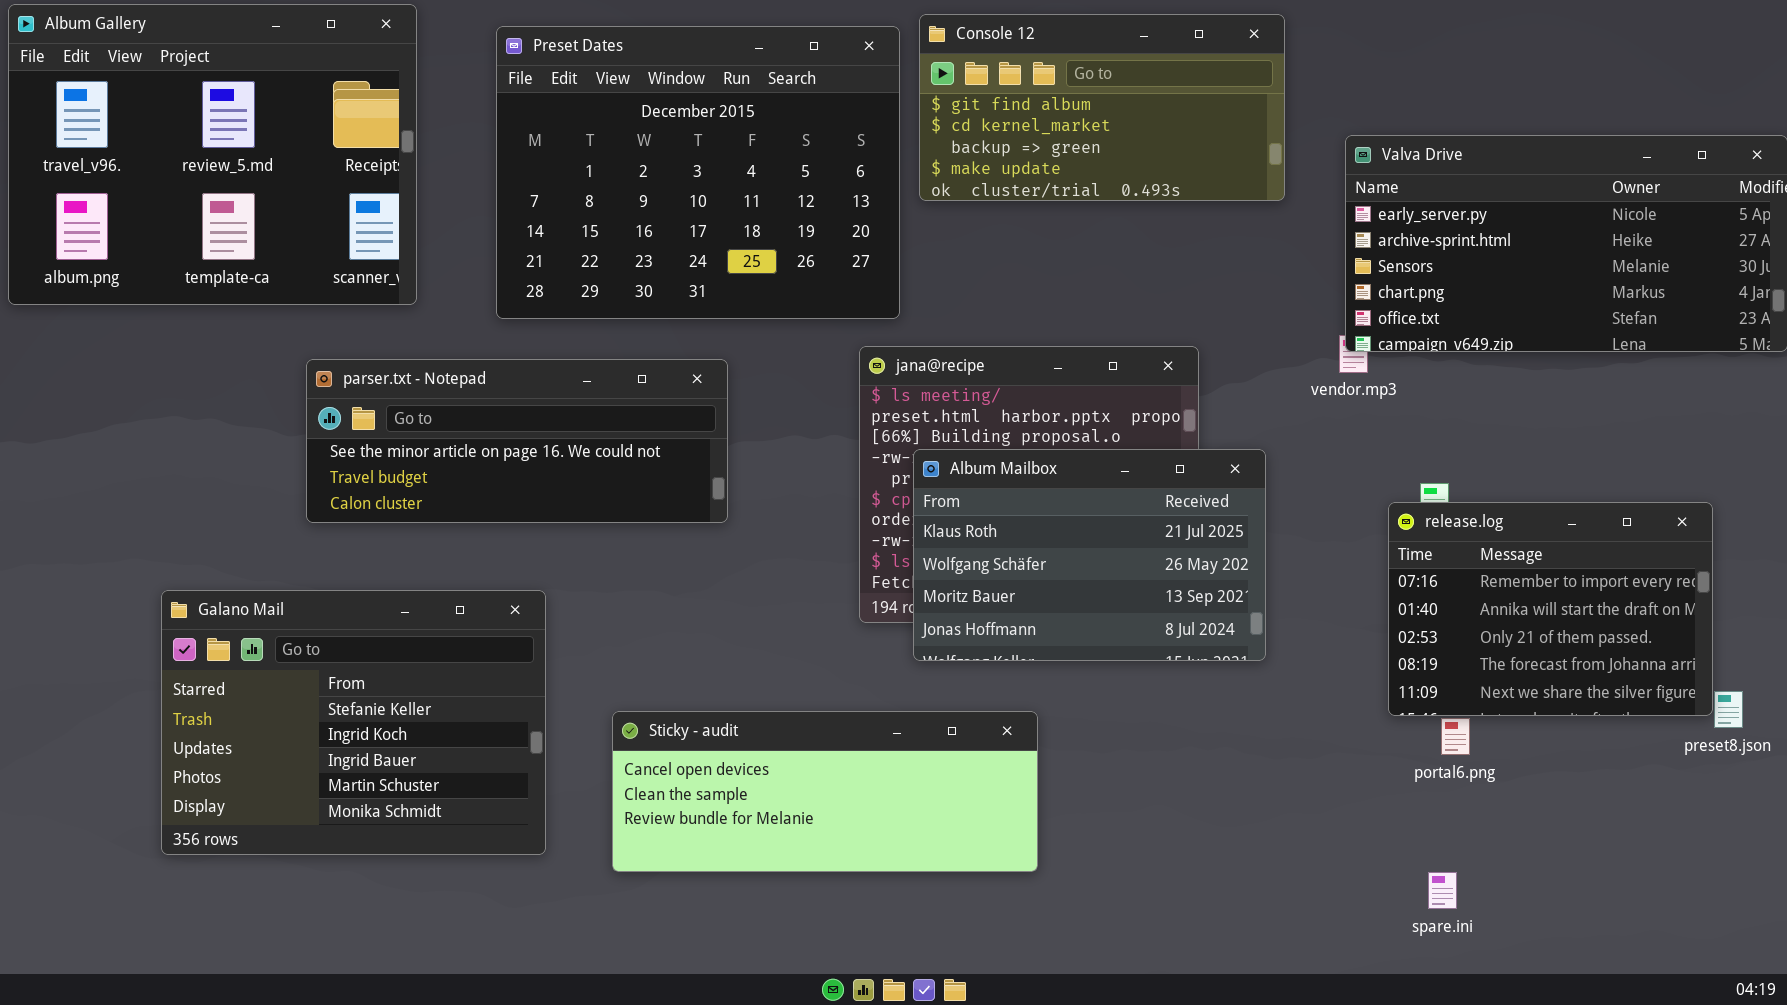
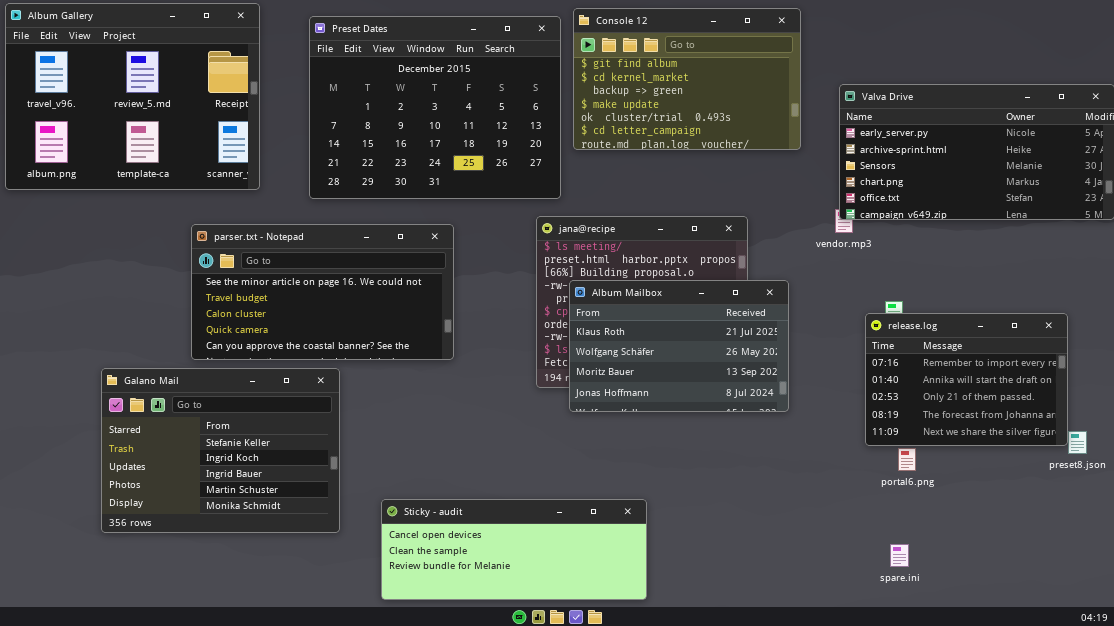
Console 12: [919,14,1285,201] -> [573,8,801,150], resized
parser.txt - Notepad: [306,359,728,523] -> [191,224,454,360], resized
Sticky - audit: [612,711,1038,872] -> [381,499,647,600], moved

